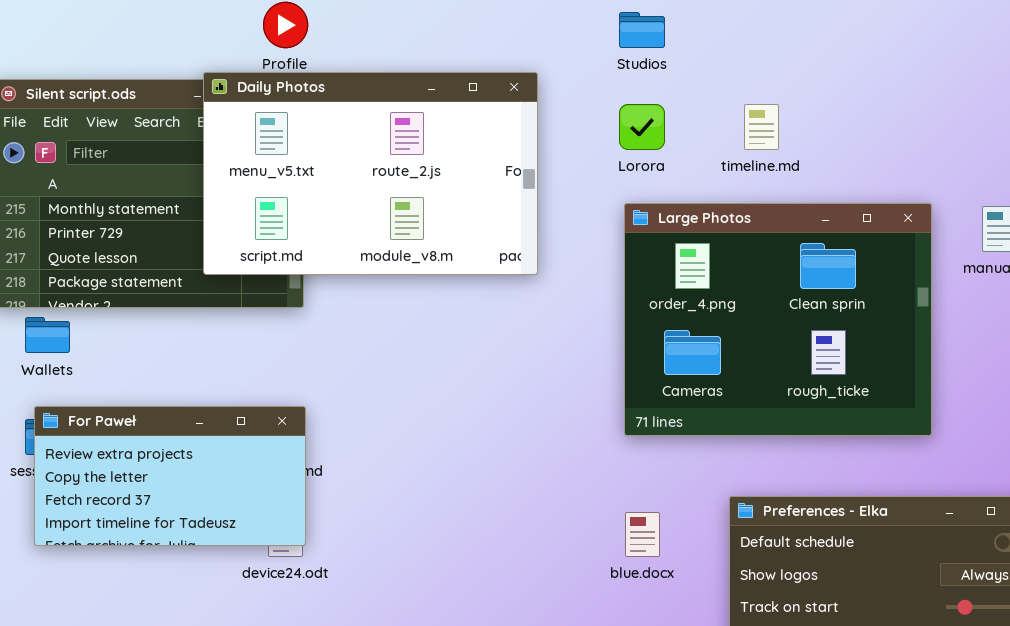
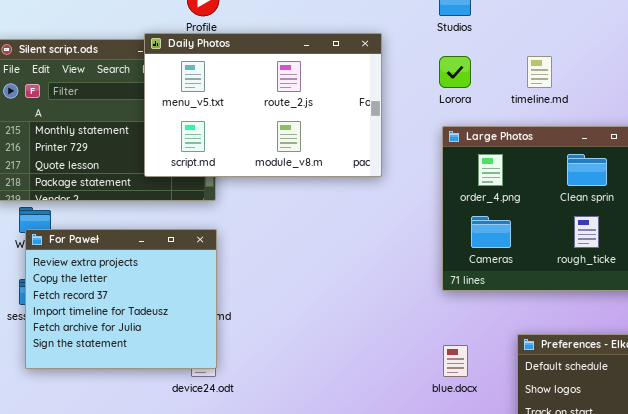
For Paweł: [34,406,306,546] -> [25,229,217,369], resized

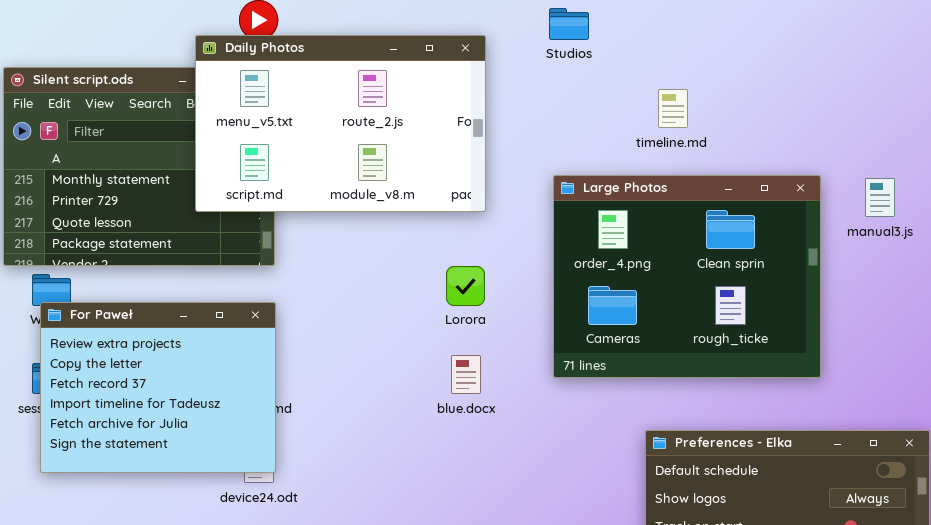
Daily Photos: [144,33,382,177] -> [195,35,486,212], moved
Lorora: [439,56,471,88] -> [446,266,485,306], moved
blue.docx: [443,345,468,377] -> [451,355,481,394], moved

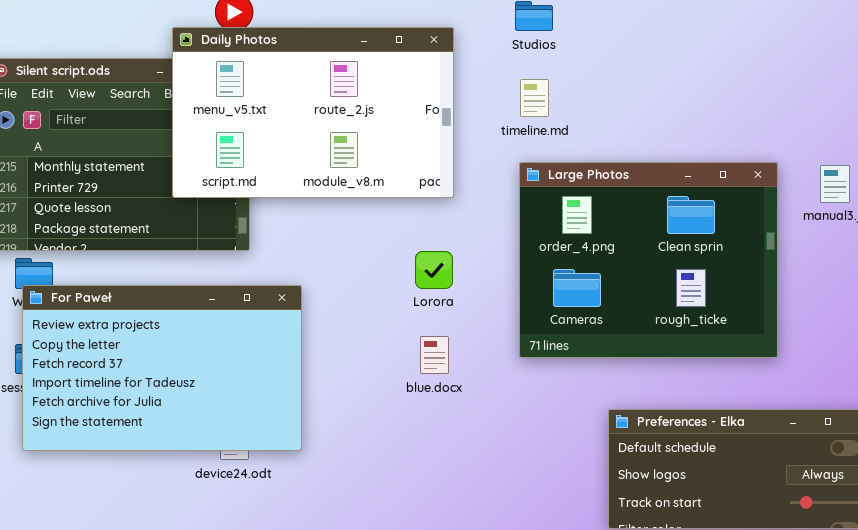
timeline.md: [658,89,688,128] -> [520,79,549,117], moved
For Paweł: [40,302,276,473] -> [22,285,302,451], resized

